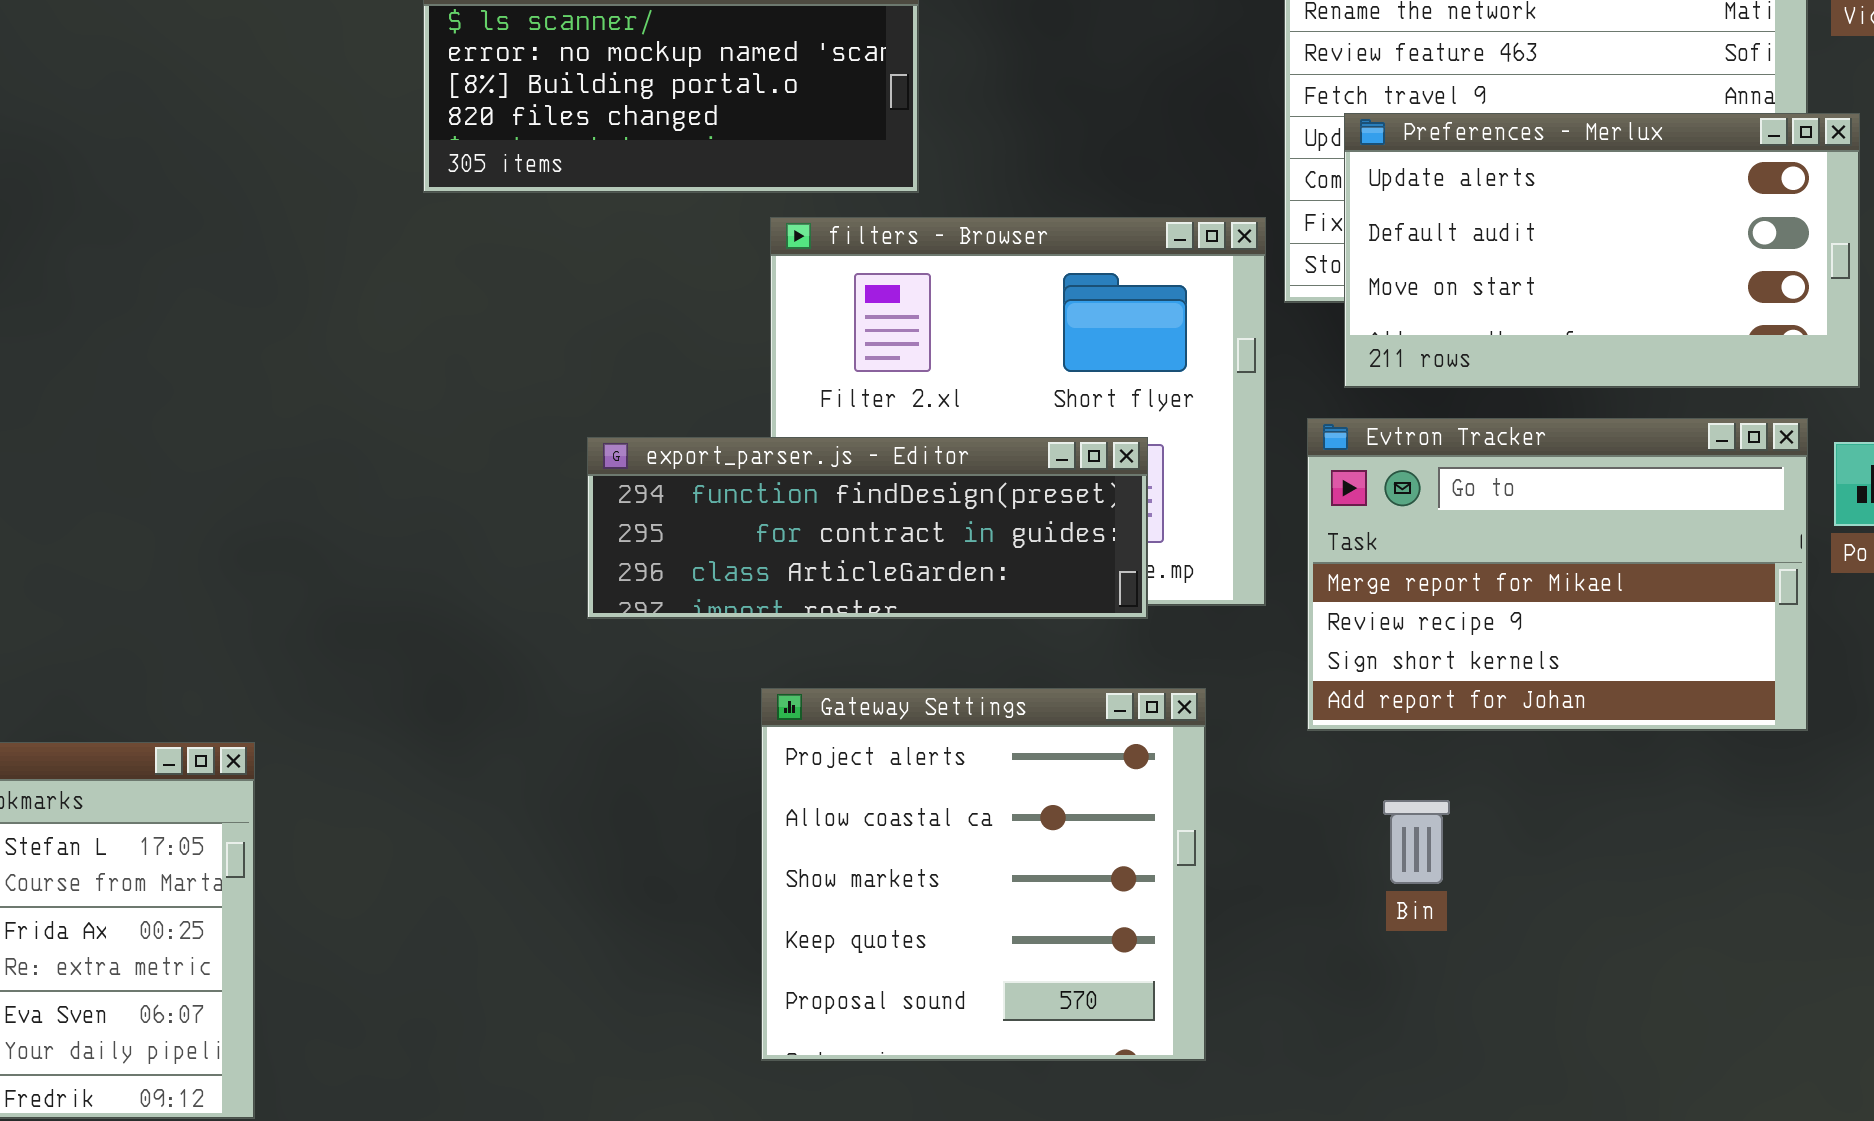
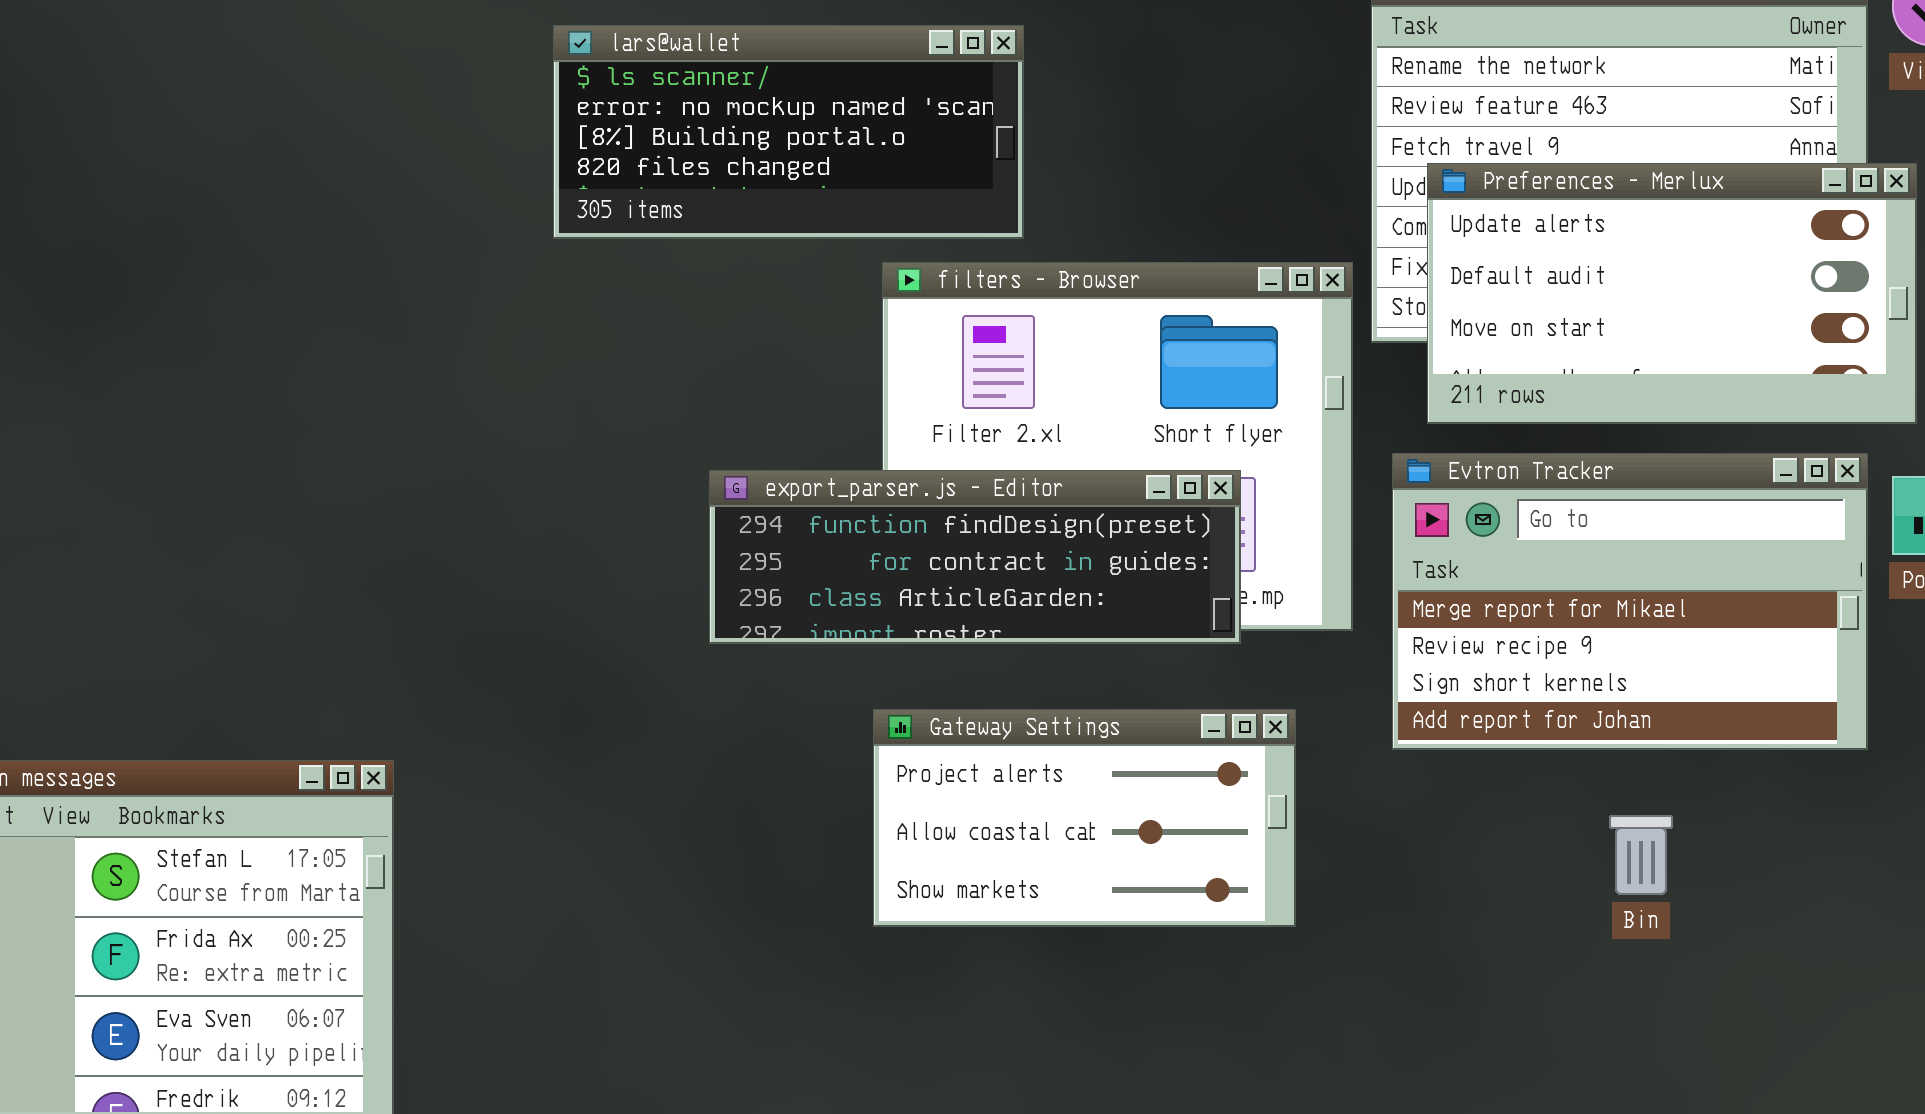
Gateway Settings: [761,688,1206,1061] -> [873,709,1296,927], resized
Bin: [1383,800,1450,884] -> [1609,815,1673,895], moved

